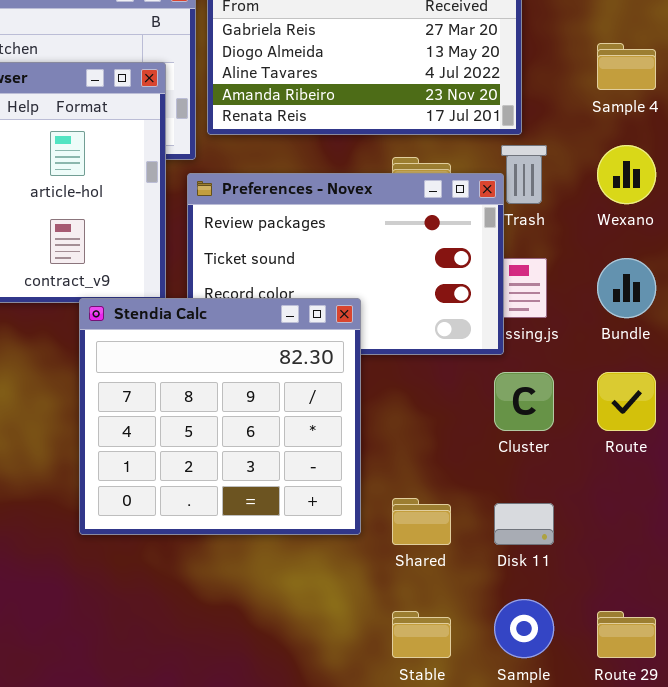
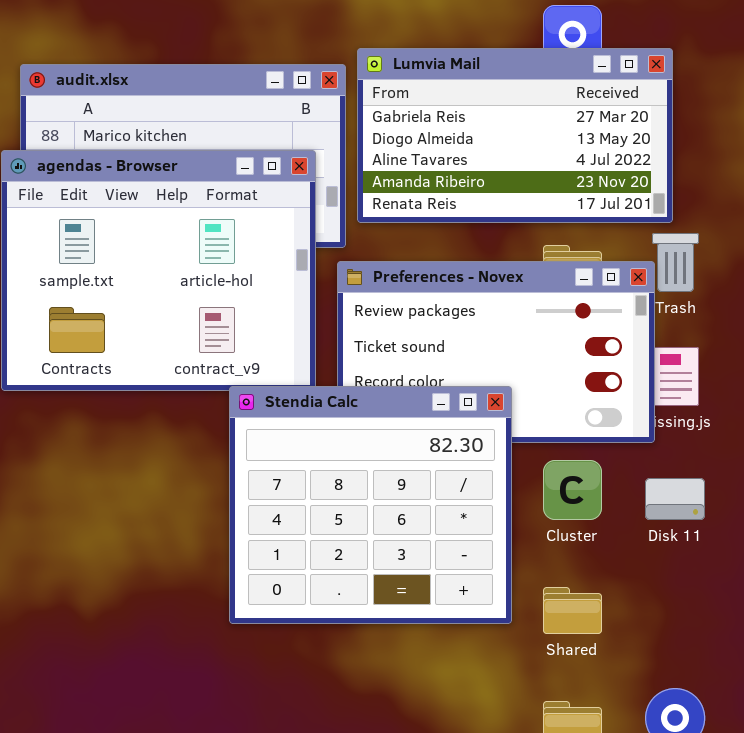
Cluster: [494,372,554,431] -> [543,460,602,520], moved
Disk 11: [494,503,554,545] -> [645,478,705,520], moved

